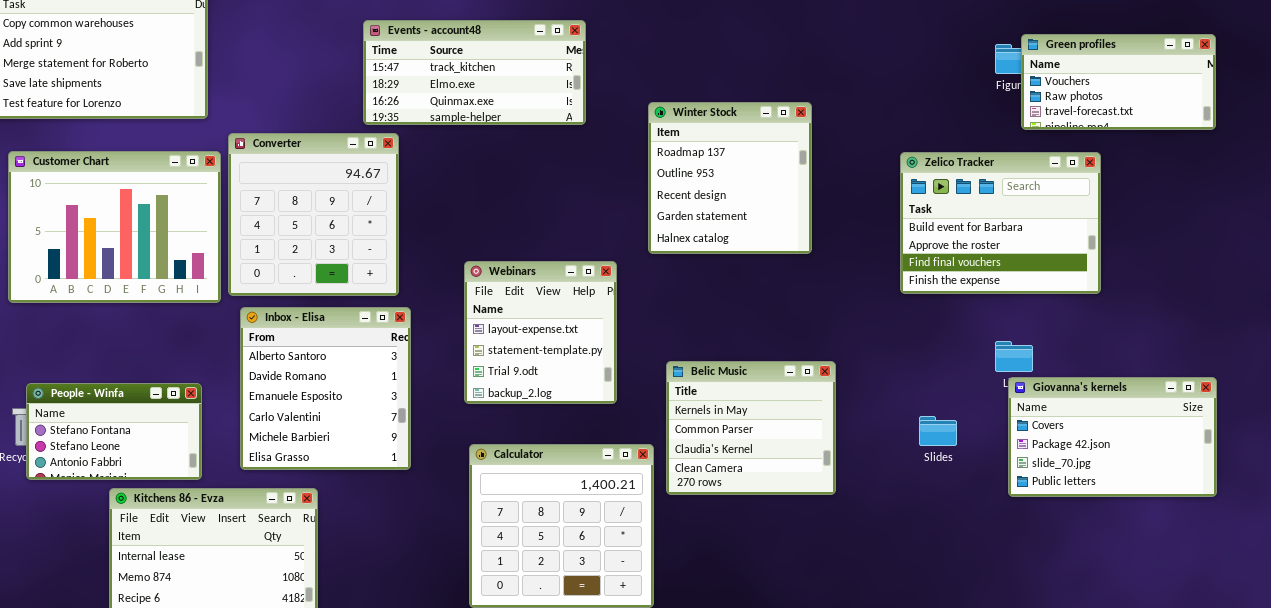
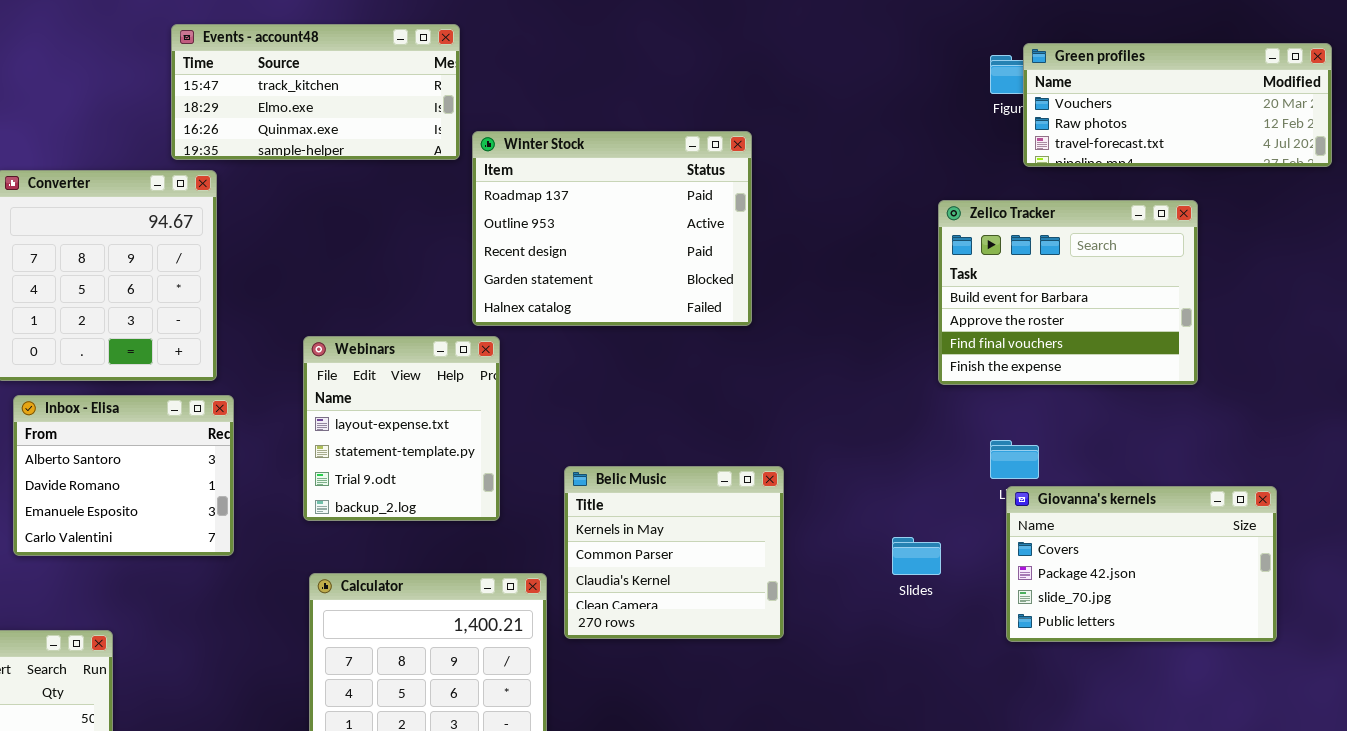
Green profiles: [1021,34,1216,130] -> [1023,43,1332,167], resized
Winter Stock: [648,102,812,254] -> [472,131,752,326], resized
Zelico Tracker: [900,152,1101,294] -> [938,200,1198,385], moved
Inbox - Elisa: [240,307,411,470] -> [13,395,234,556], resized

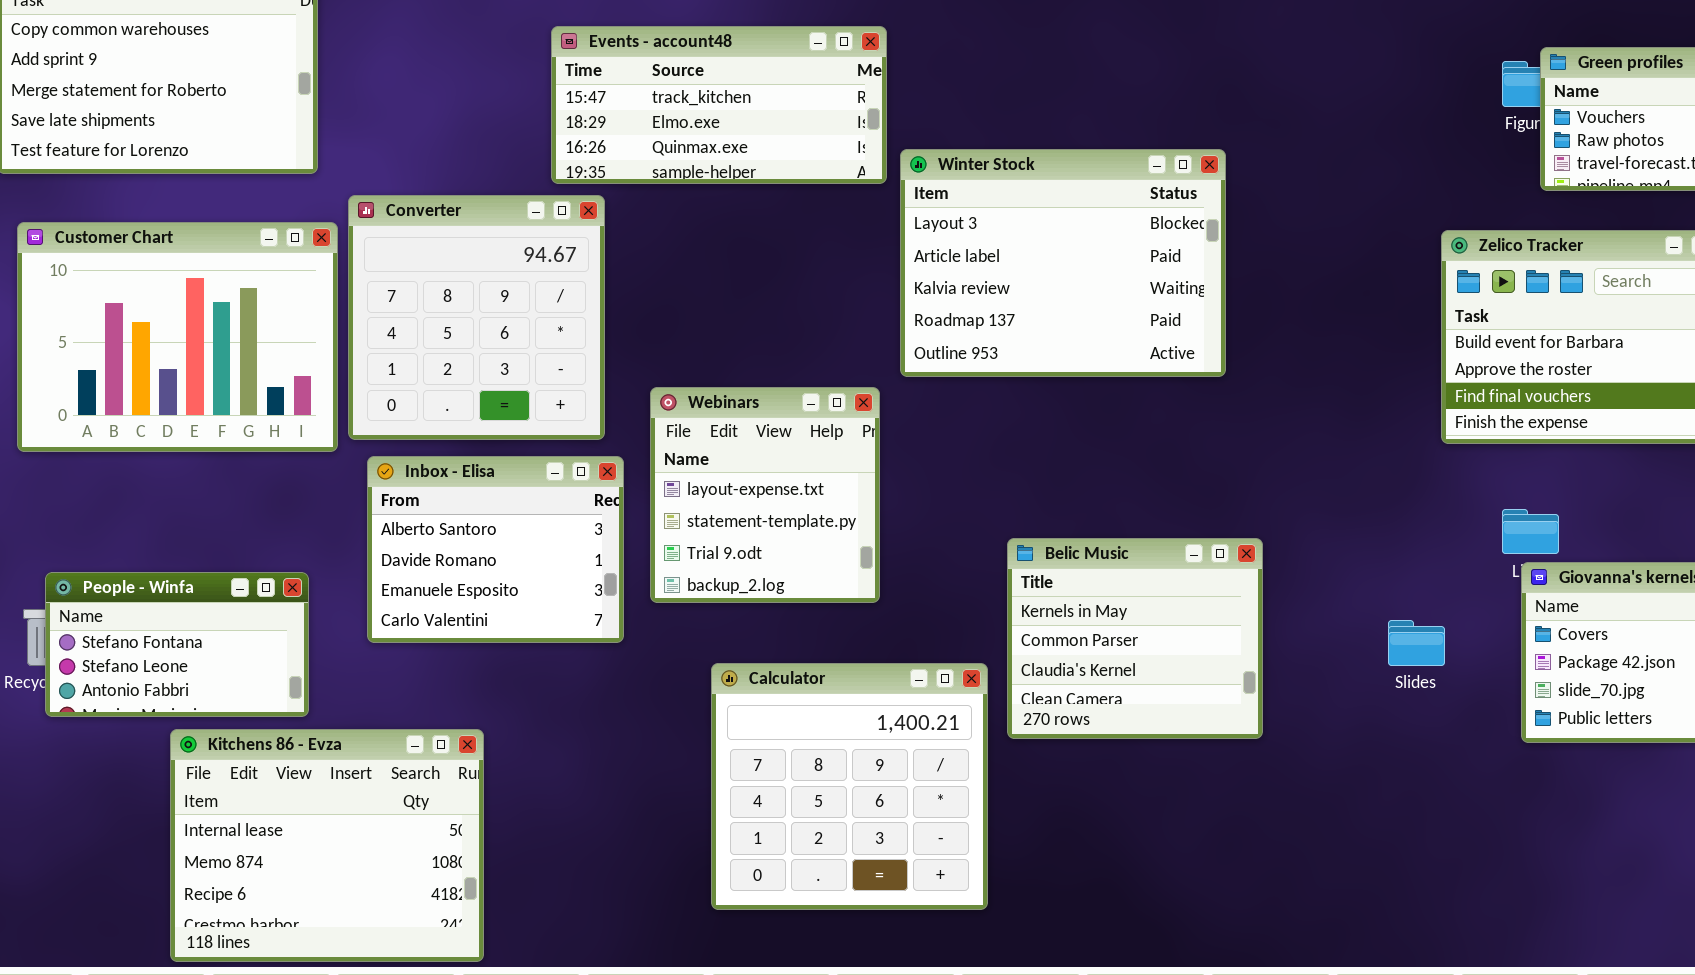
Winter Stock: [472,131,752,326] -> [900,149,1226,377], scrolled up 3 rows
Webinars: [303,336,500,521] -> [650,387,880,603], moved

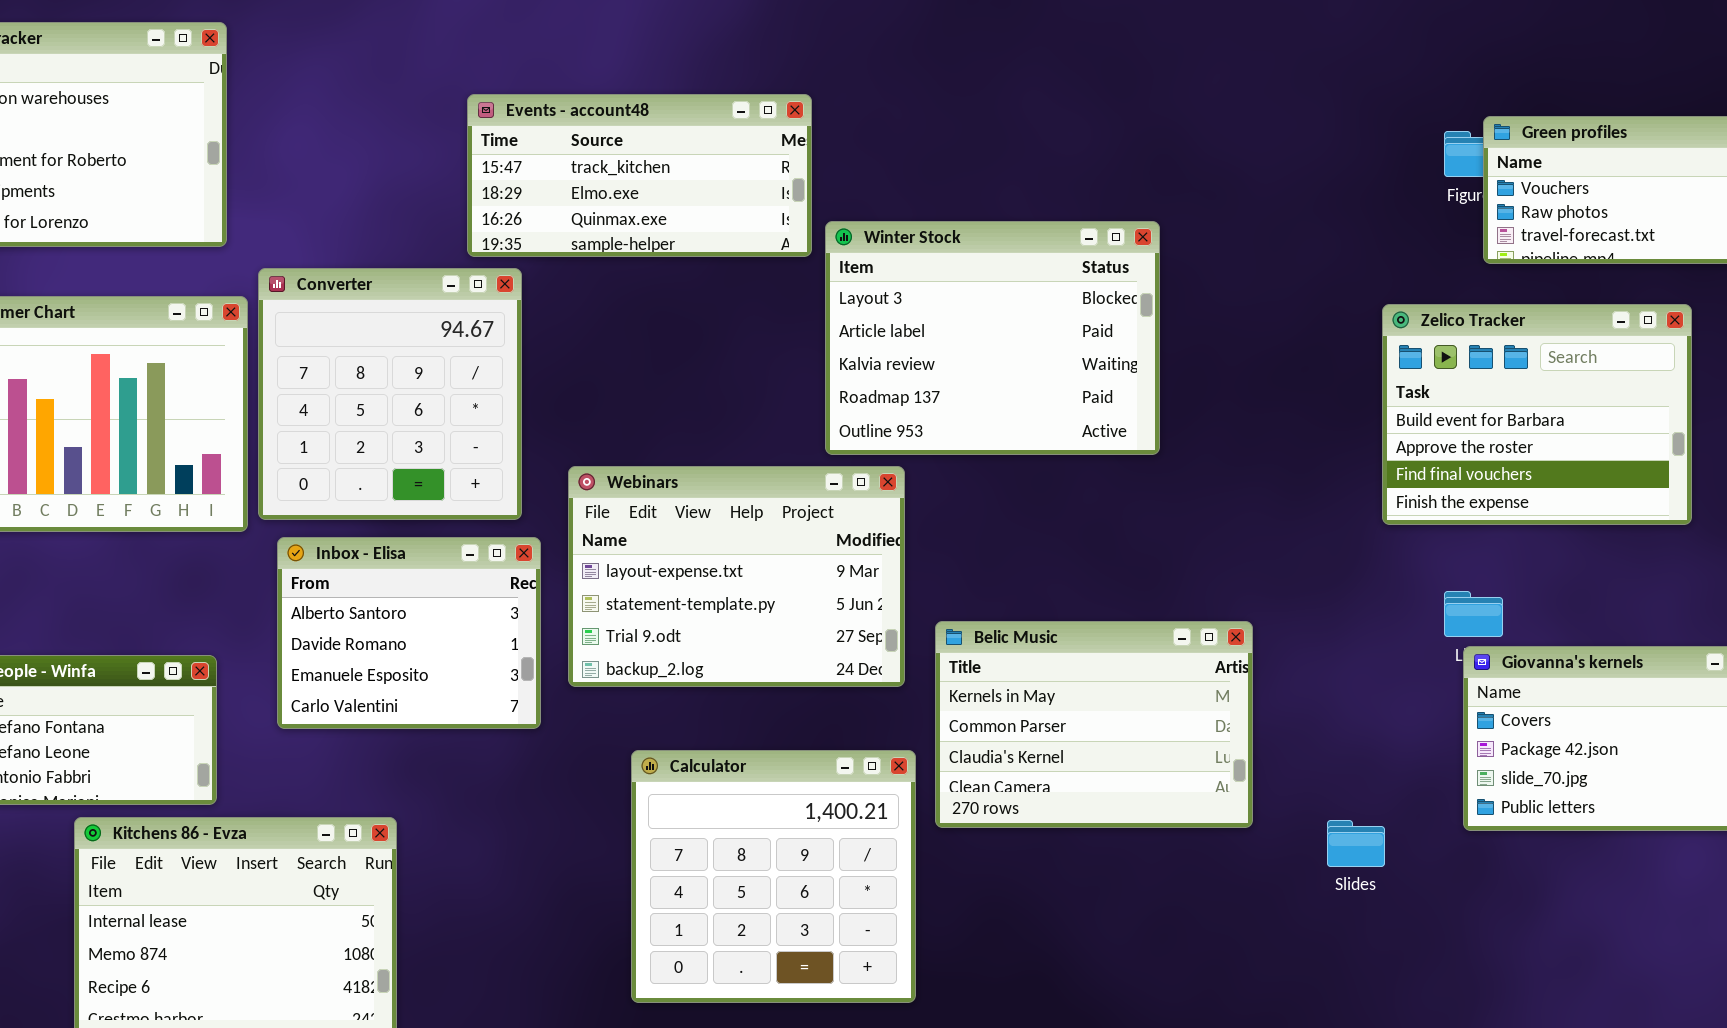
Webinars: [650,387,880,603] -> [568,466,905,687], resized
Belic Music: [1007,538,1263,739] -> [935,621,1253,828], resized
Slides: [1388,620,1445,666] -> [1327,820,1385,867], moved

